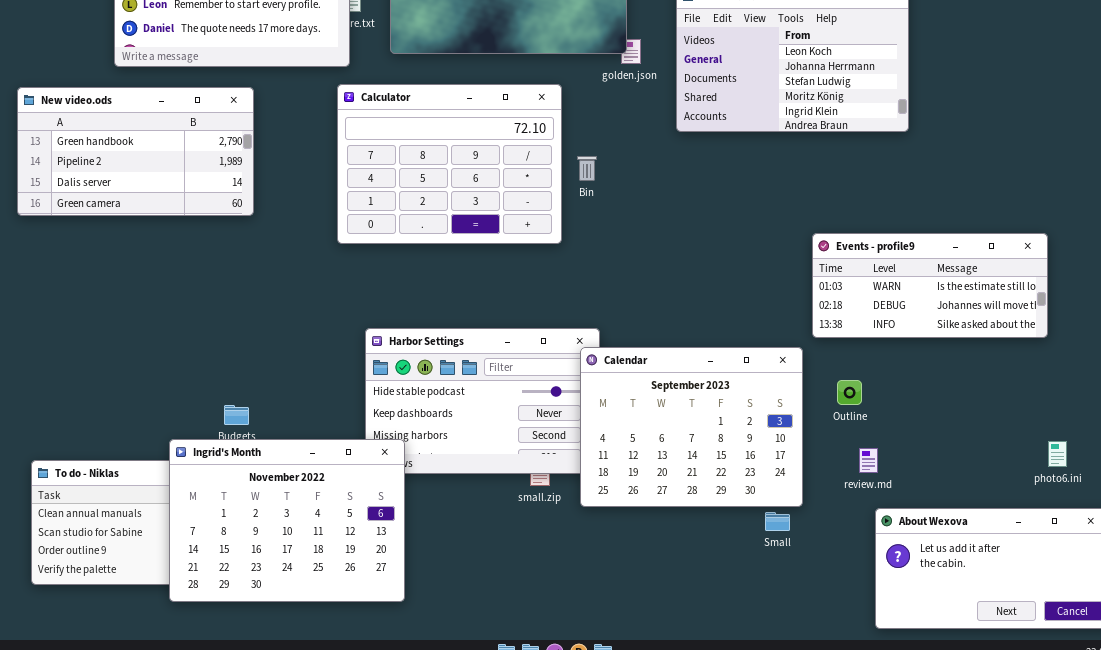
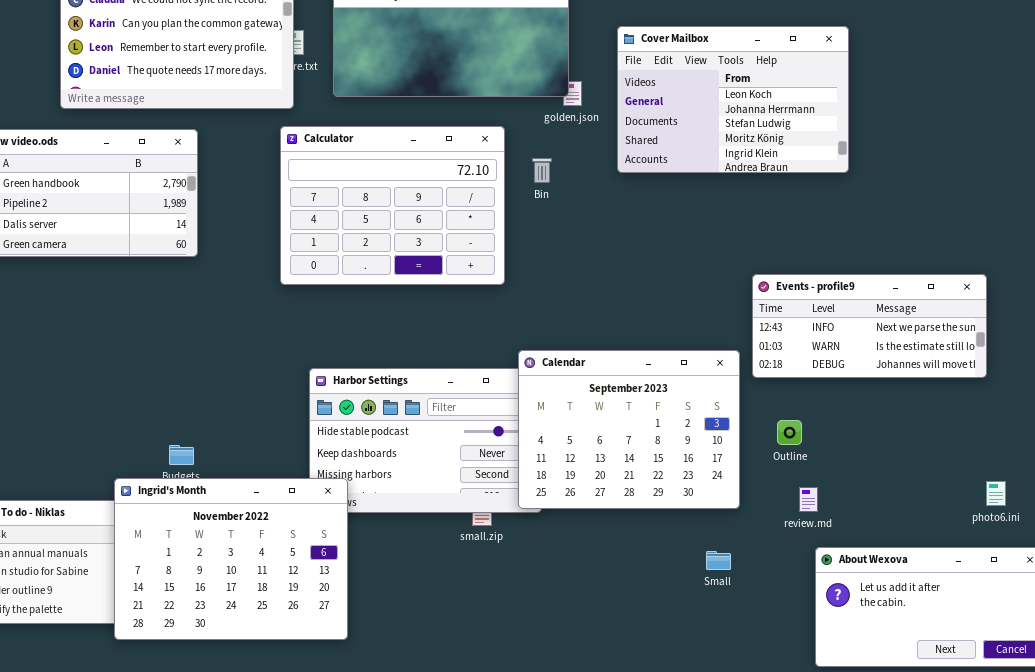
Bin: [577,156,597,181] -> [532,158,552,183], moved
Events - profile9: [812,233,1048,338] -> [752,274,987,378], scrolled up 1 row
Calendar: [580,347,803,507] -> [518,350,740,509], moved

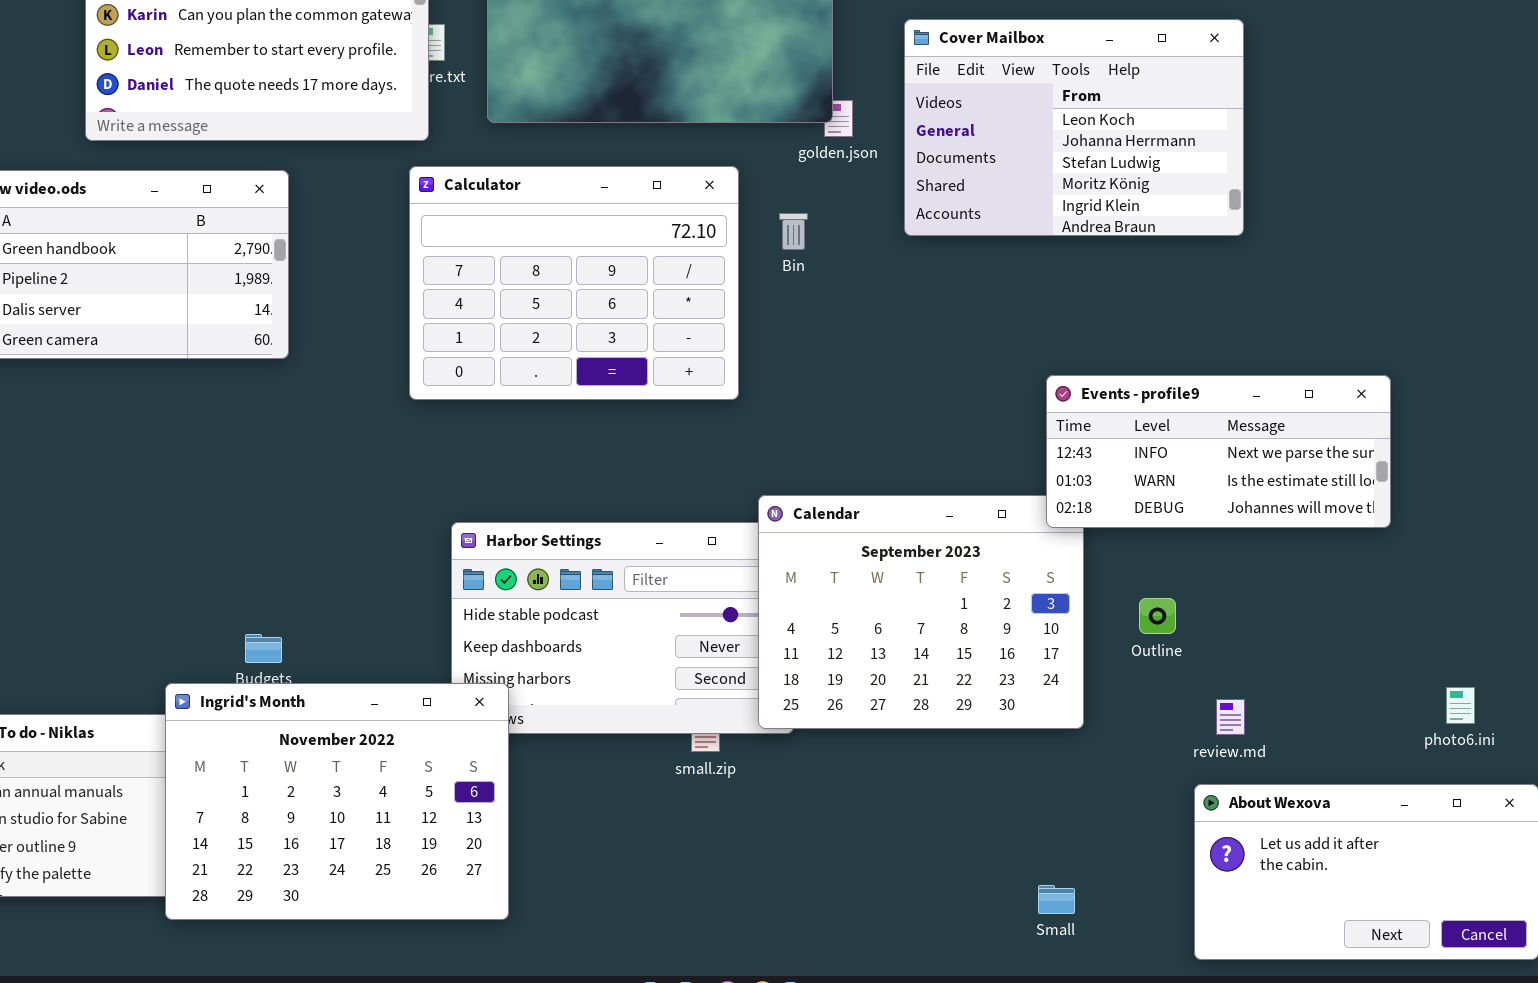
Events - profile9: [752,274,987,378] -> [1046,375,1391,528], moved
review.md: [799,487,818,512] -> [1216,699,1245,735], moved
Small: [706,551,731,570] -> [1038,885,1075,914], moved

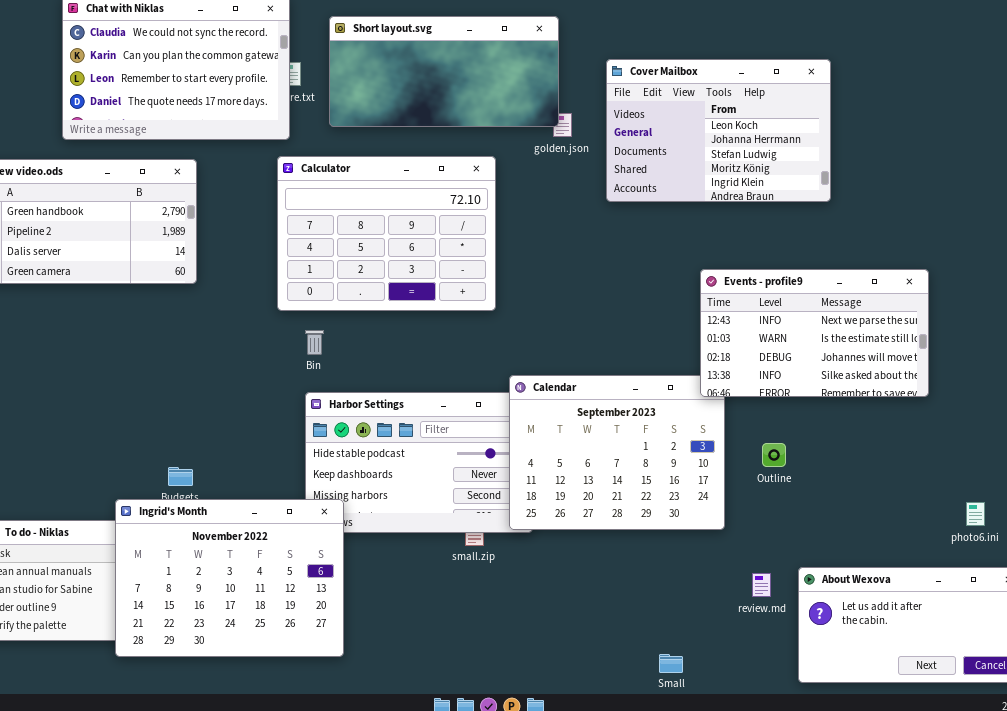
Bin: [779,213,808,250] -> [305,330,324,355], moved
Events - profile9: [1046,375,1391,528] -> [700,269,929,397], resized
review.md: [1216,699,1245,735] -> [752,573,771,597], moved
Small: [1038,885,1075,914] -> [659,654,683,673], moved

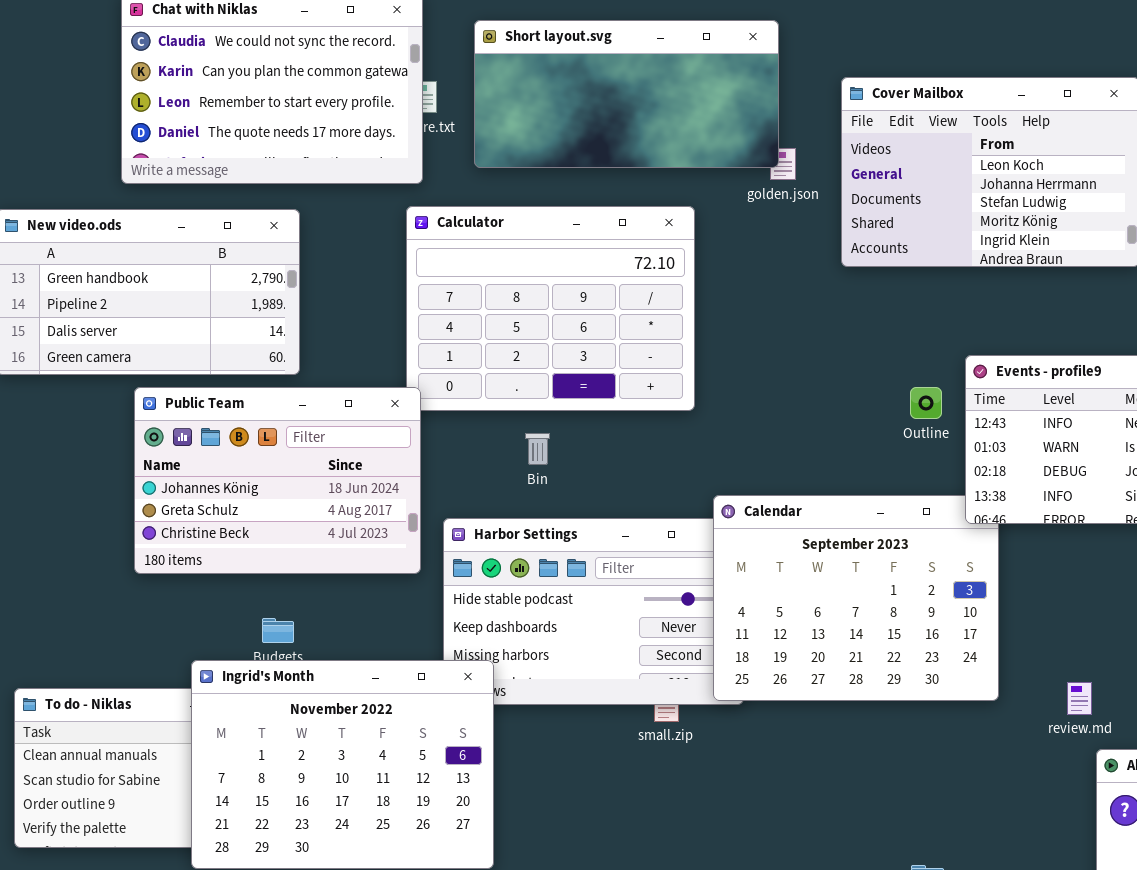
Public Team: none -> [134,387,421,574], opened
Bin: [305,330,324,355] -> [525,433,550,465], moved
Outline: [762,443,786,467] -> [910,387,942,419], moved
review.md: [752,573,771,597] -> [1067,682,1092,715], moved

